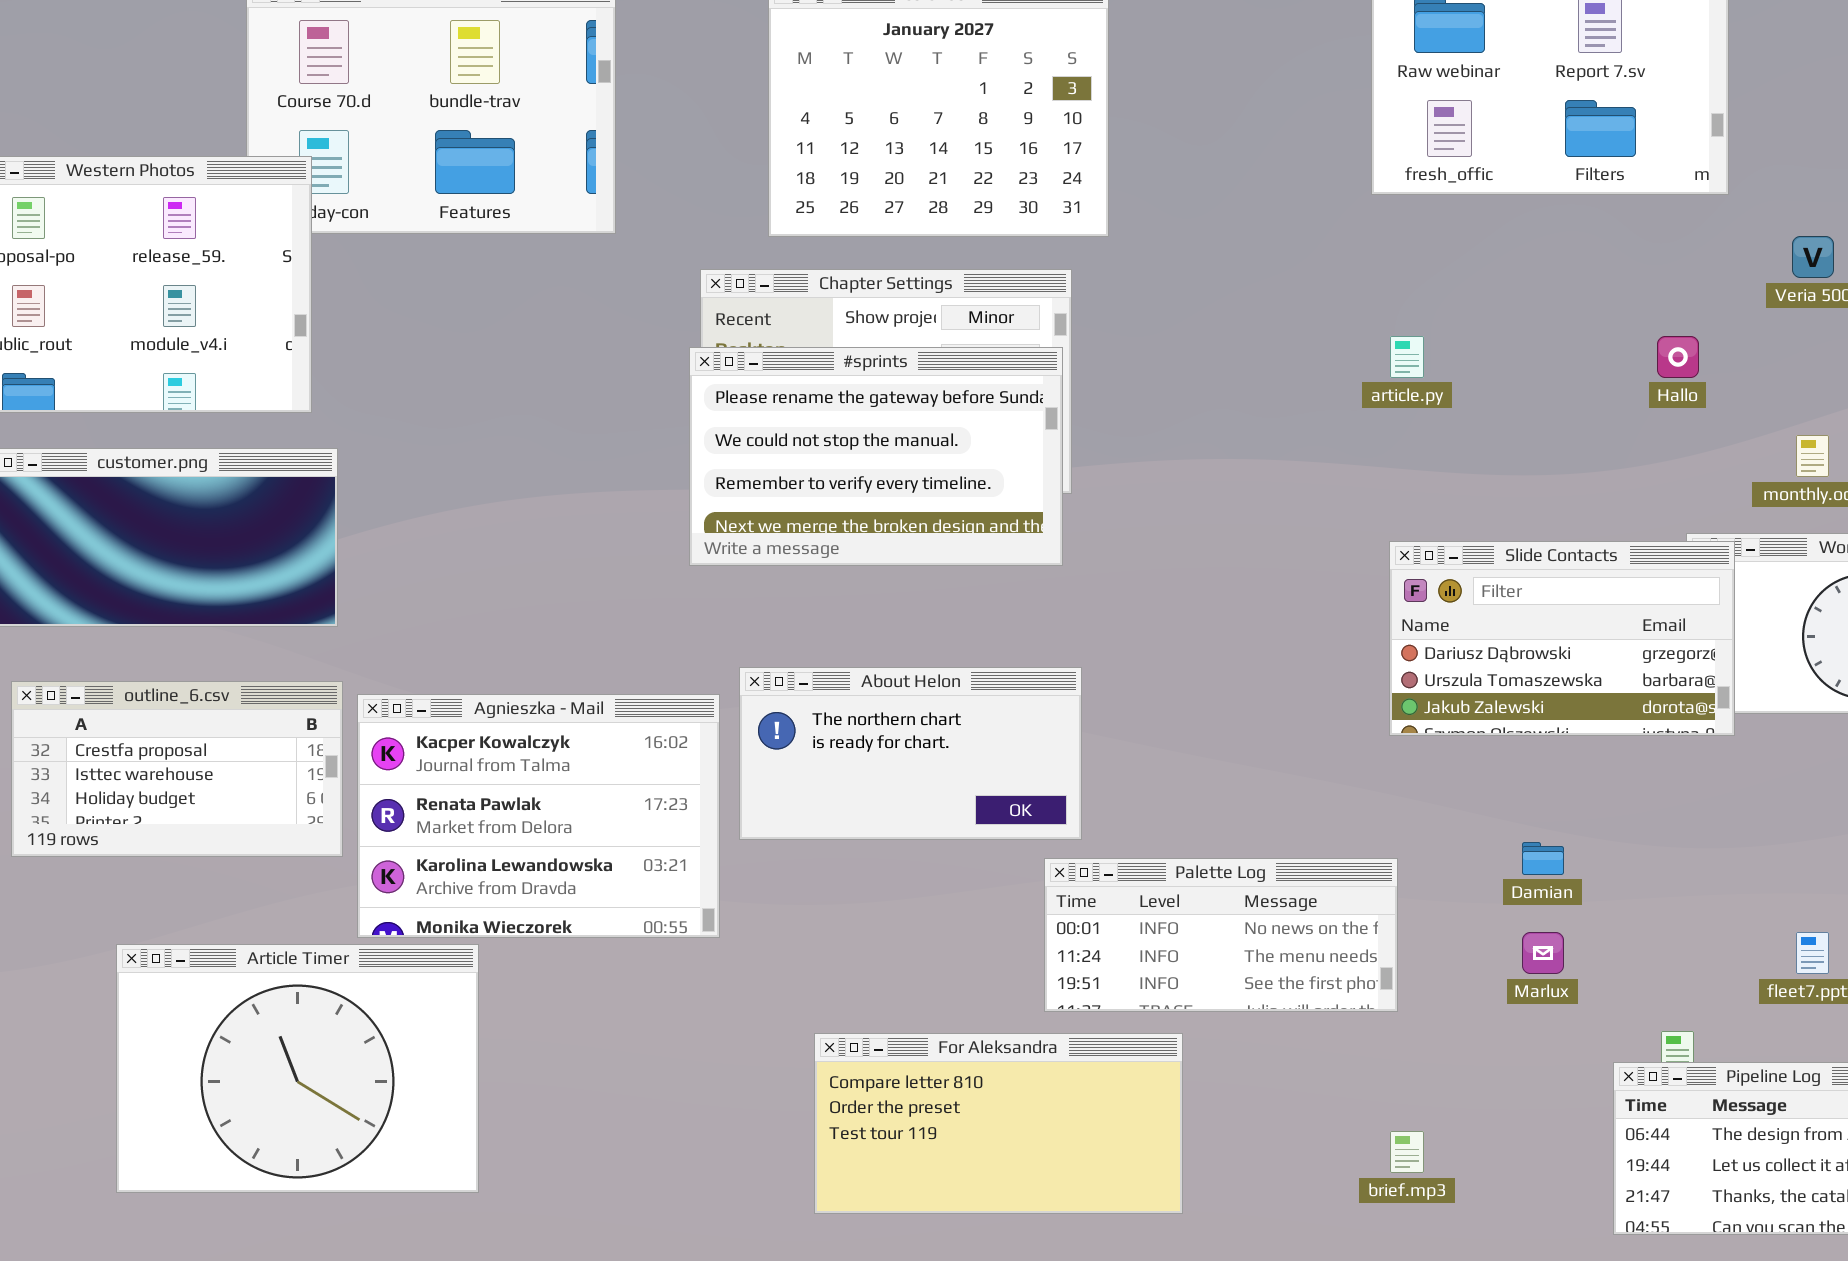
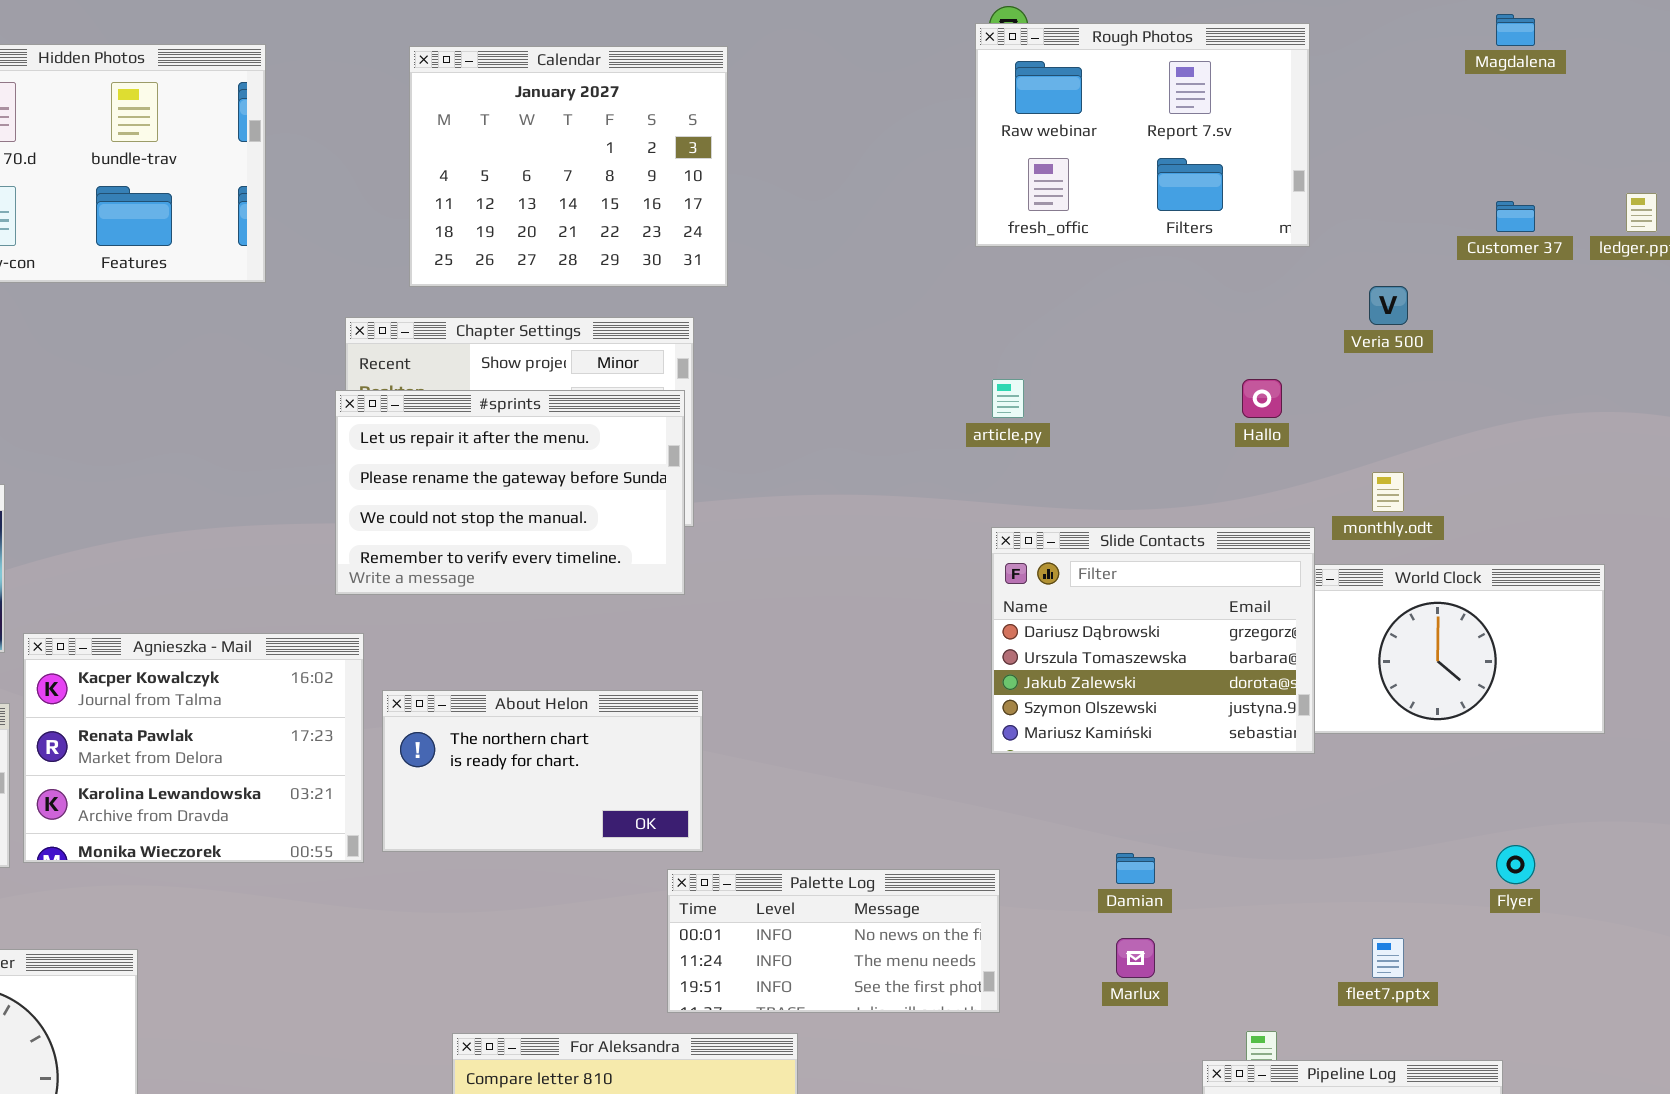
#sprints: [689,347,1063,566] -> [335,390,685,595], scrolled up 1 row
Slide Contacts: [1389,541,1735,736] -> [991,527,1315,754], resized
Agnieszka - Mail: [357,694,720,938] -> [23,633,364,863], moved

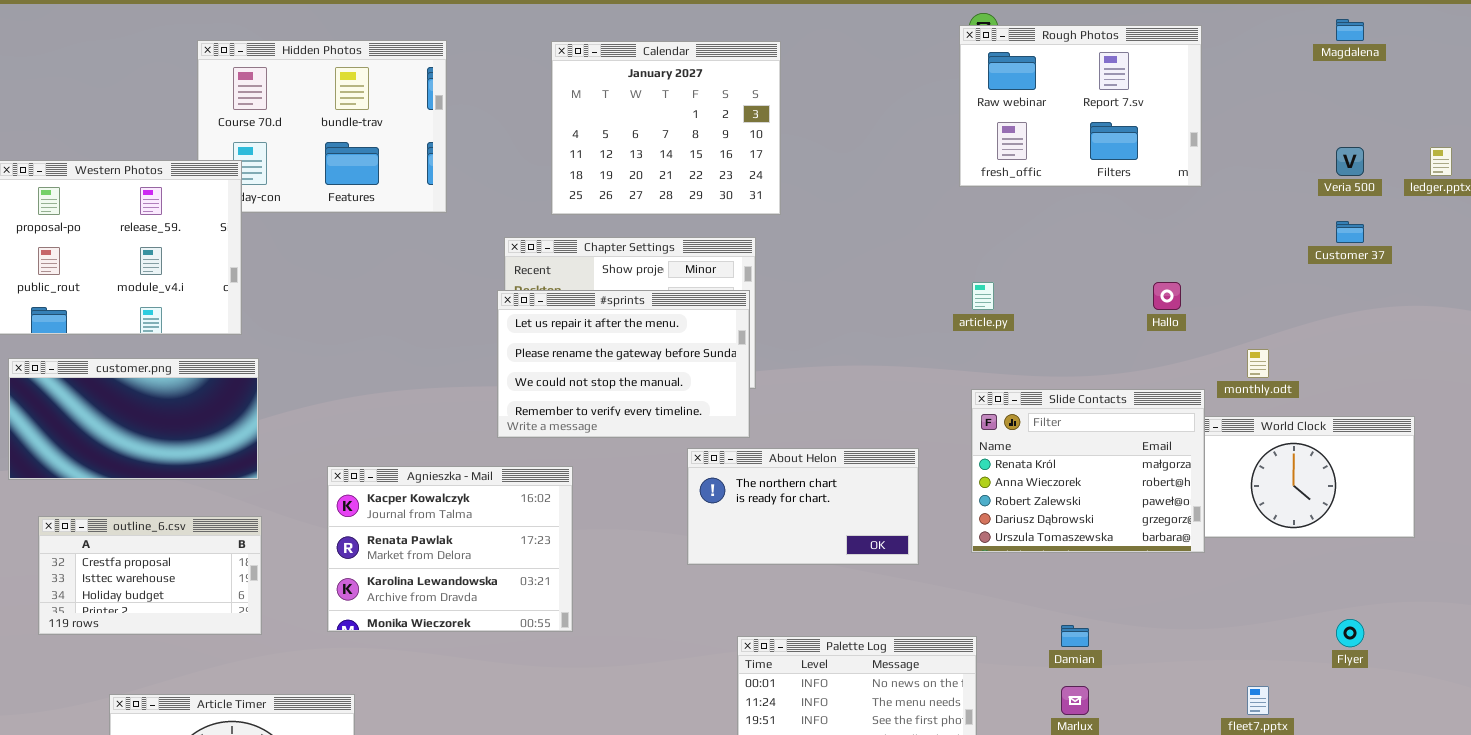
Customer 37: [1496,201,1535,232] -> [1336,221,1364,243], moved
Veria 500: [1369,286,1408,325] -> [1336,147,1364,176], moved
Slide Contacts: [991,527,1315,754] -> [971,389,1205,553], scrolled up 3 rows
Agnieszka - Mail: [23,633,364,863] -> [327,466,573,632], moved
About Helon: [382,690,703,852] -> [687,448,919,565], moved

